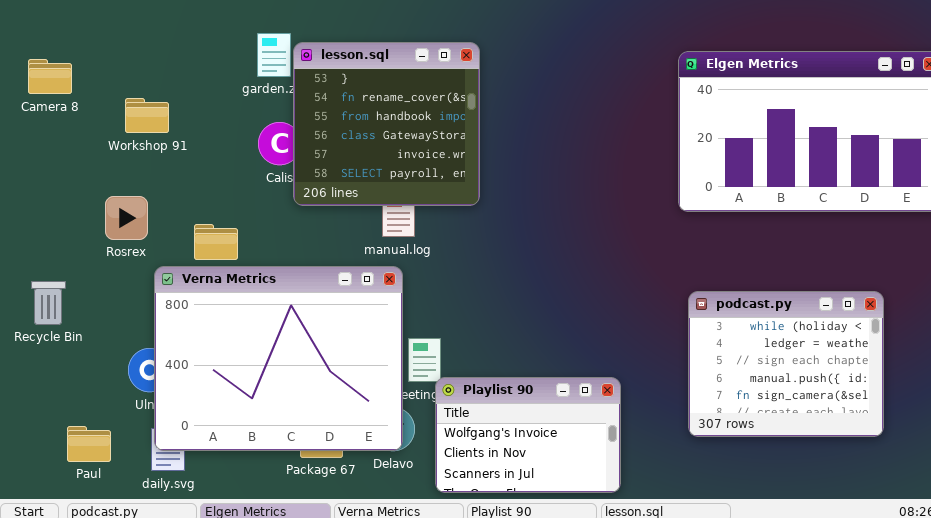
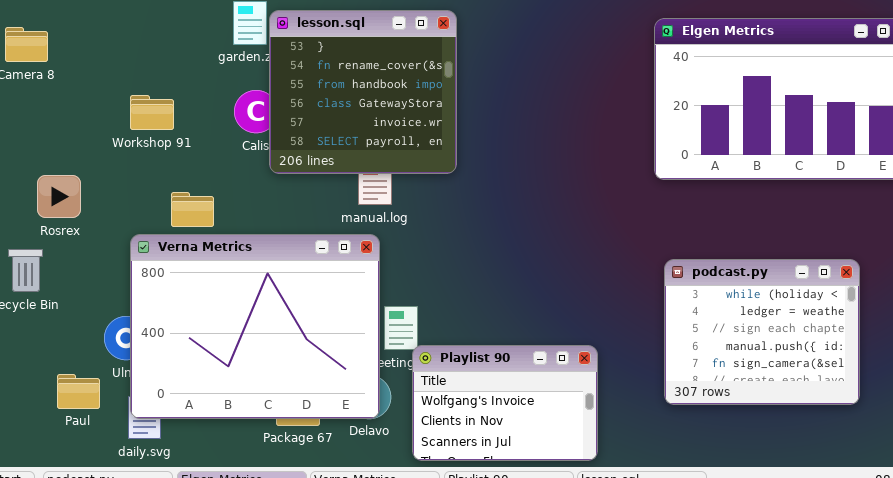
Workshop 91: [125,98,169,133] -> [130,95,174,130], moved
Rosrex: [105,196,148,240] -> [37,175,81,218], moved
Paul: [67,426,111,462] -> [57,374,100,409], moved

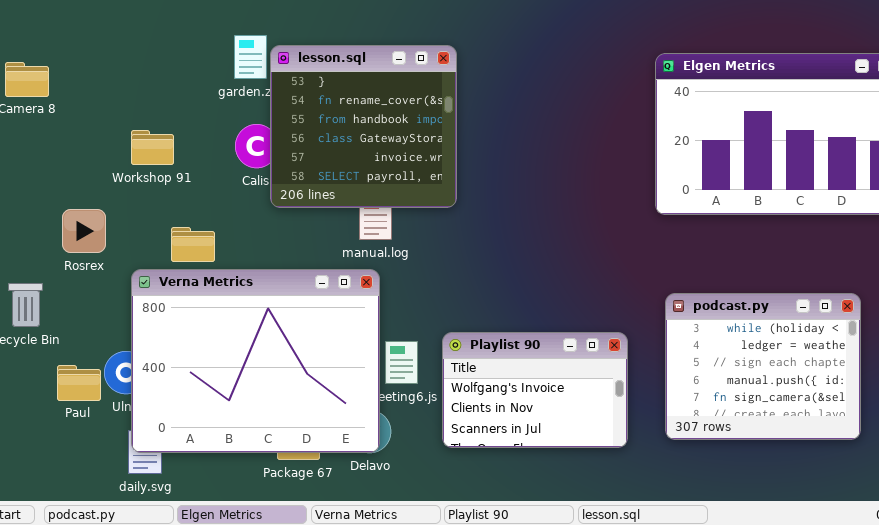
Rosrex: [37,175,81,218] -> [62,209,106,253], moved
Playlist 90: [412,345,598,461] -> [442,332,628,448], moved
Paul: [57,374,100,409] -> [57,365,101,401], moved

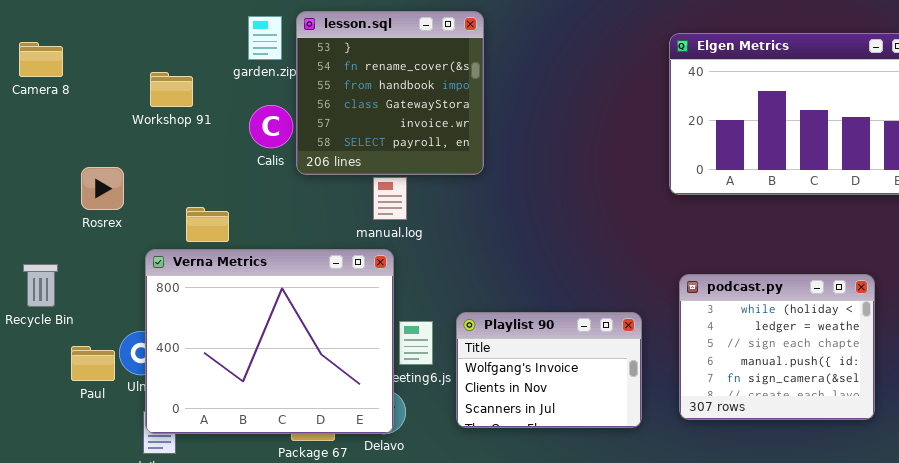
lesson.sql: [270,45,457,208] -> [296,11,484,175], moved
Workshop 91: [131,130,174,165] -> [150,72,193,107], moved
Rosrex: [62,209,106,253] -> [81,167,124,210], moved

